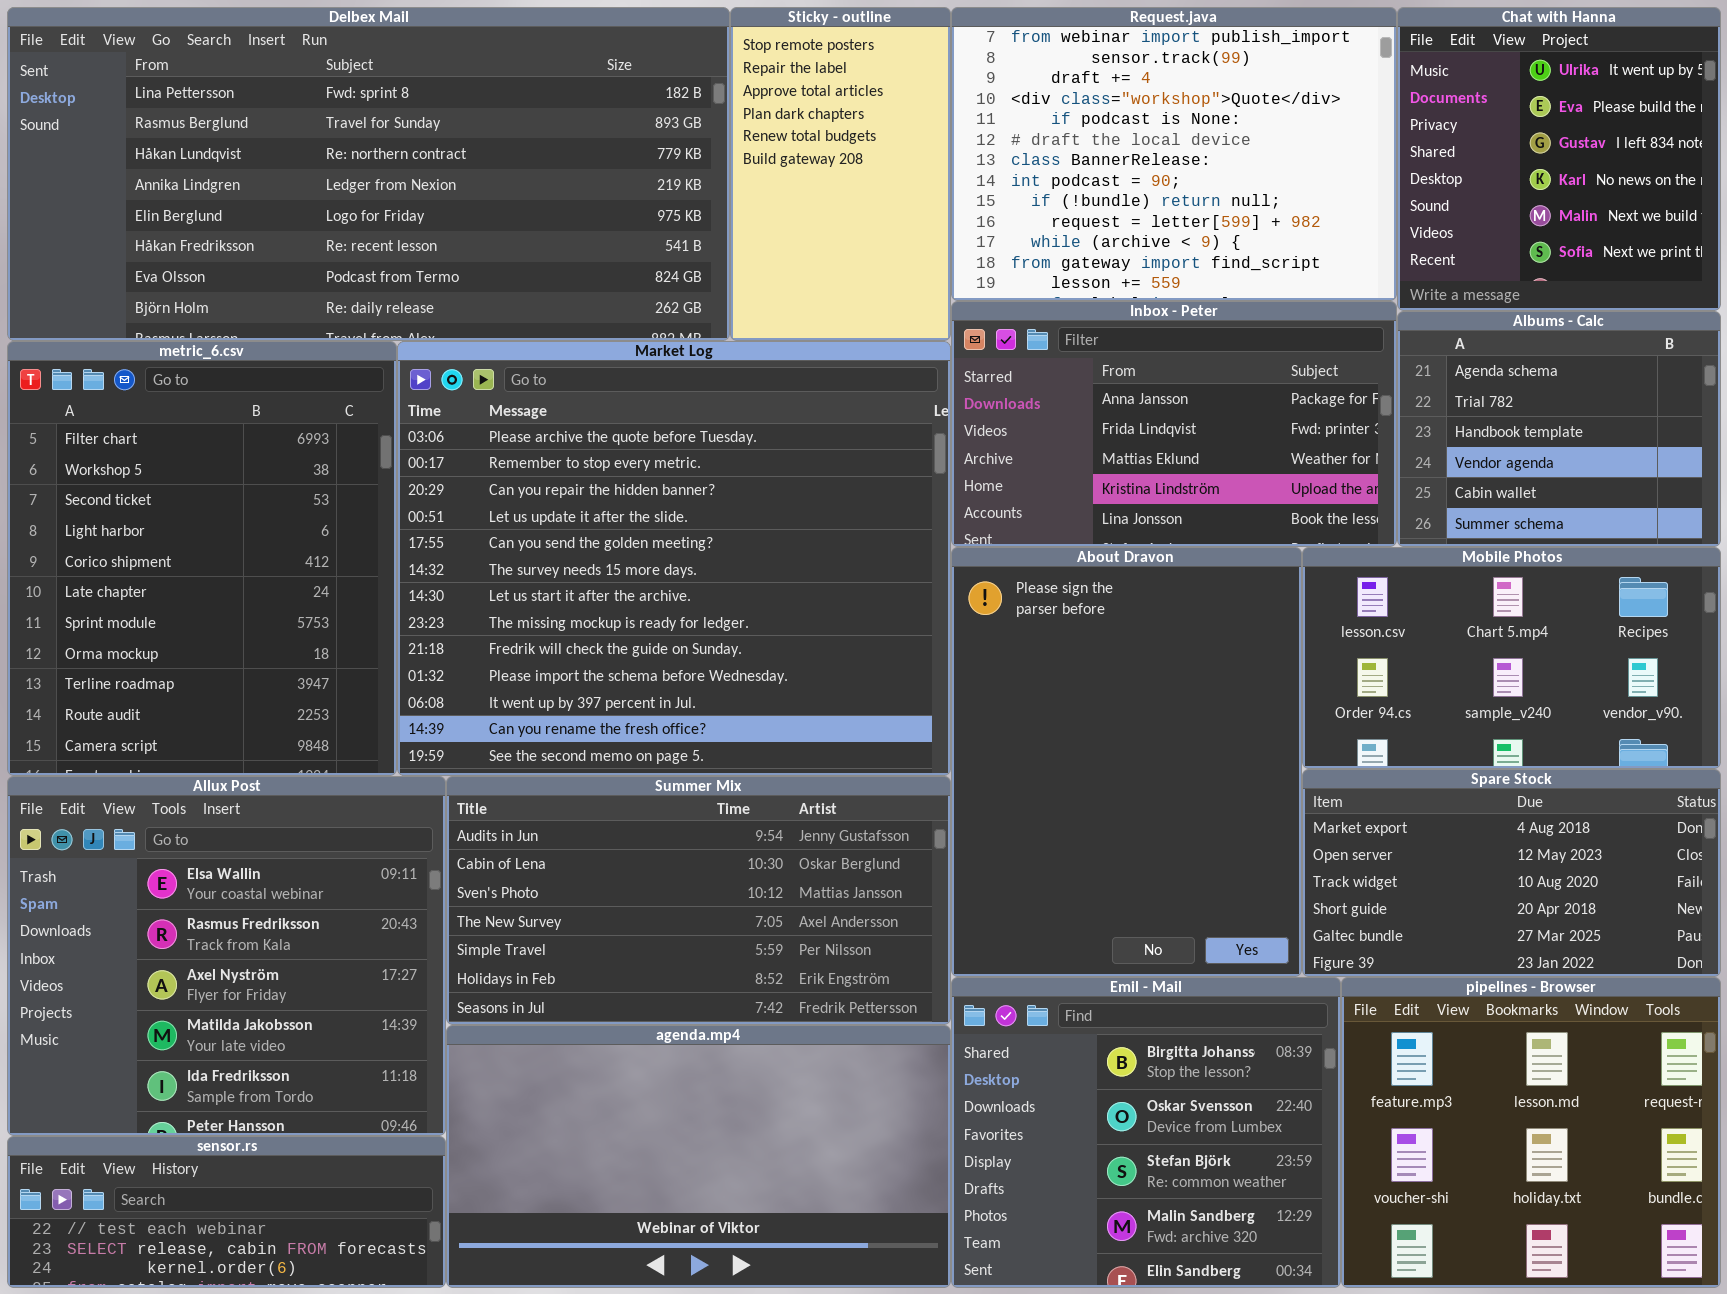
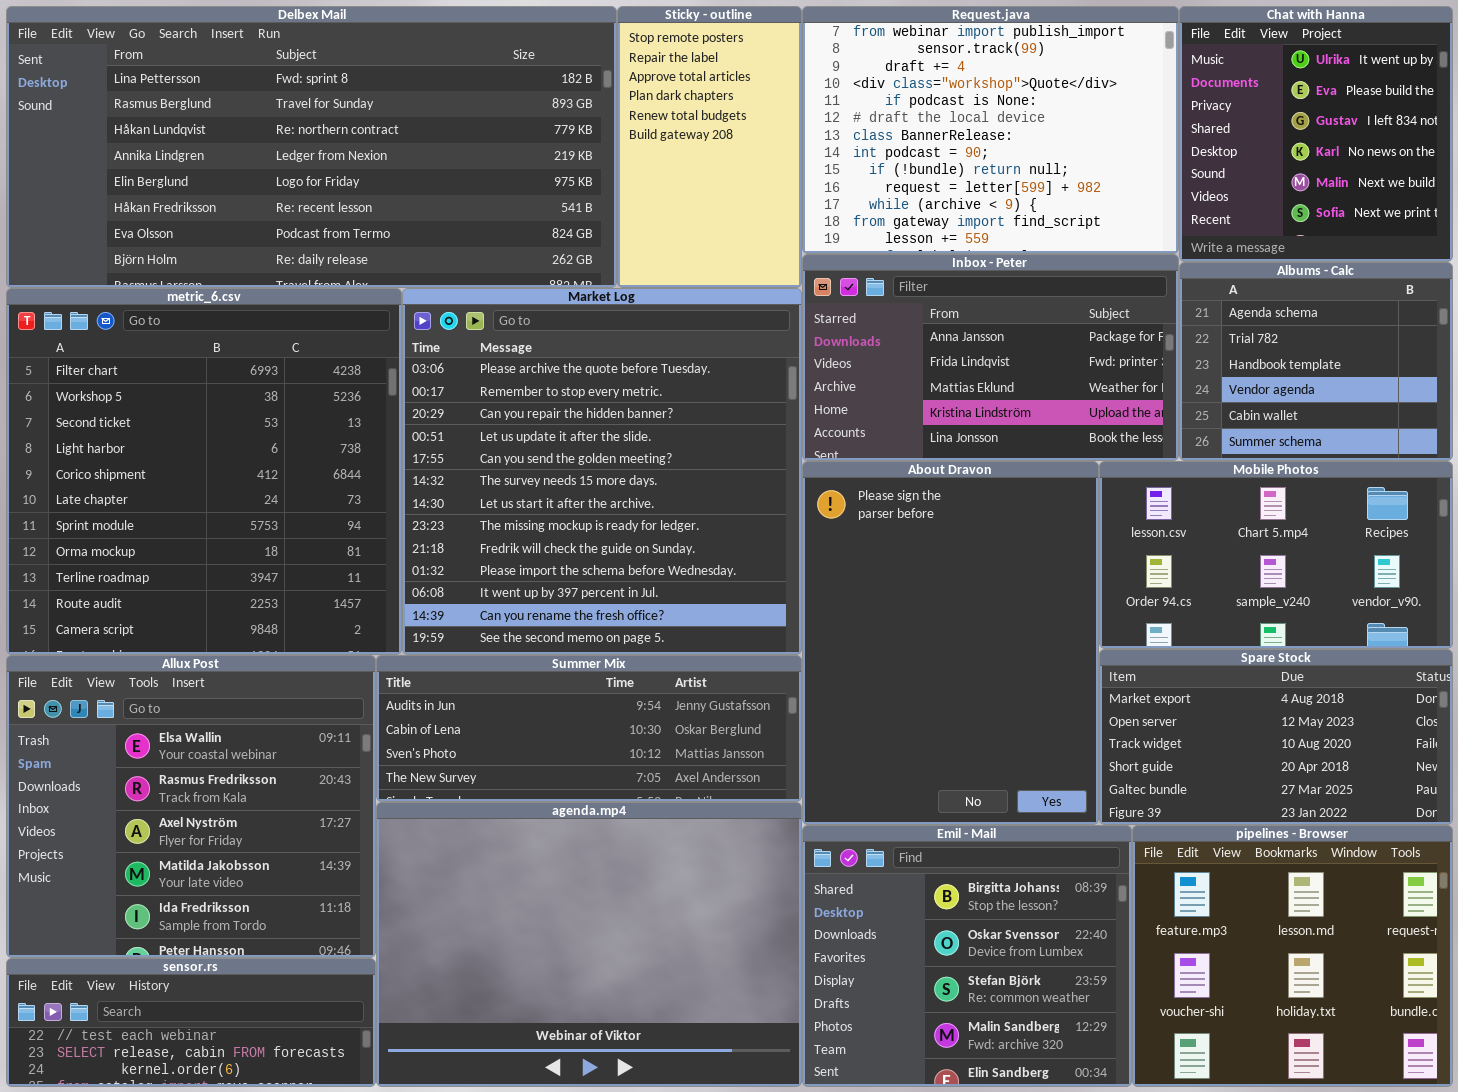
metric_6.csv: [7,341,397,776] -> [6,288,402,655], resized
Market Log: [397,341,951,776] -> [402,288,802,655], resized
Summer Mix: [446,776,951,1025] -> [376,655,802,802], resized
agenda.mp4: [446,1025,951,1288] -> [376,802,802,1087], resized

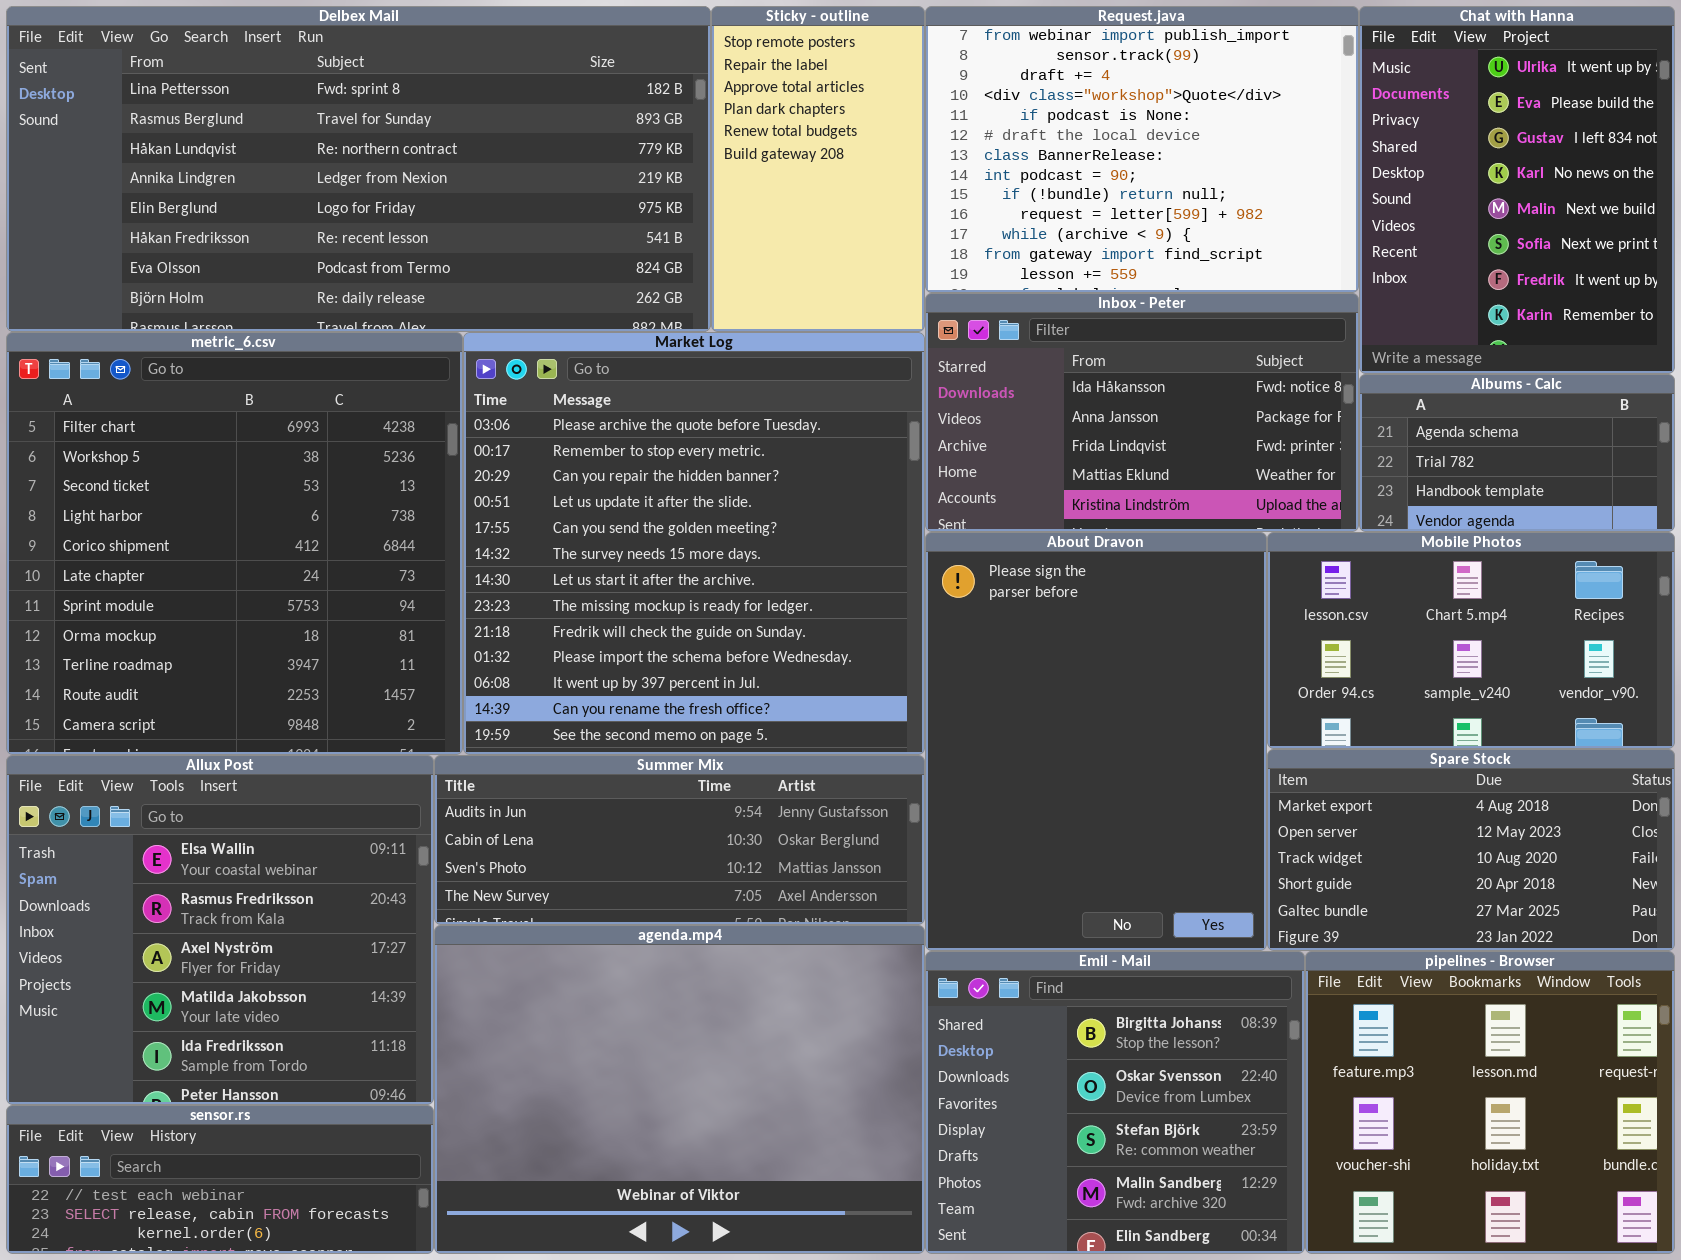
Chat with Hanna: [1179,6,1453,262] -> [1359,6,1675,374], resized
Inbox - Peter: [802,254,1179,461] -> [925,293,1359,532], scrolled up 1 row
Albums - Calc: [1179,262,1453,461] -> [1359,374,1675,532], resized

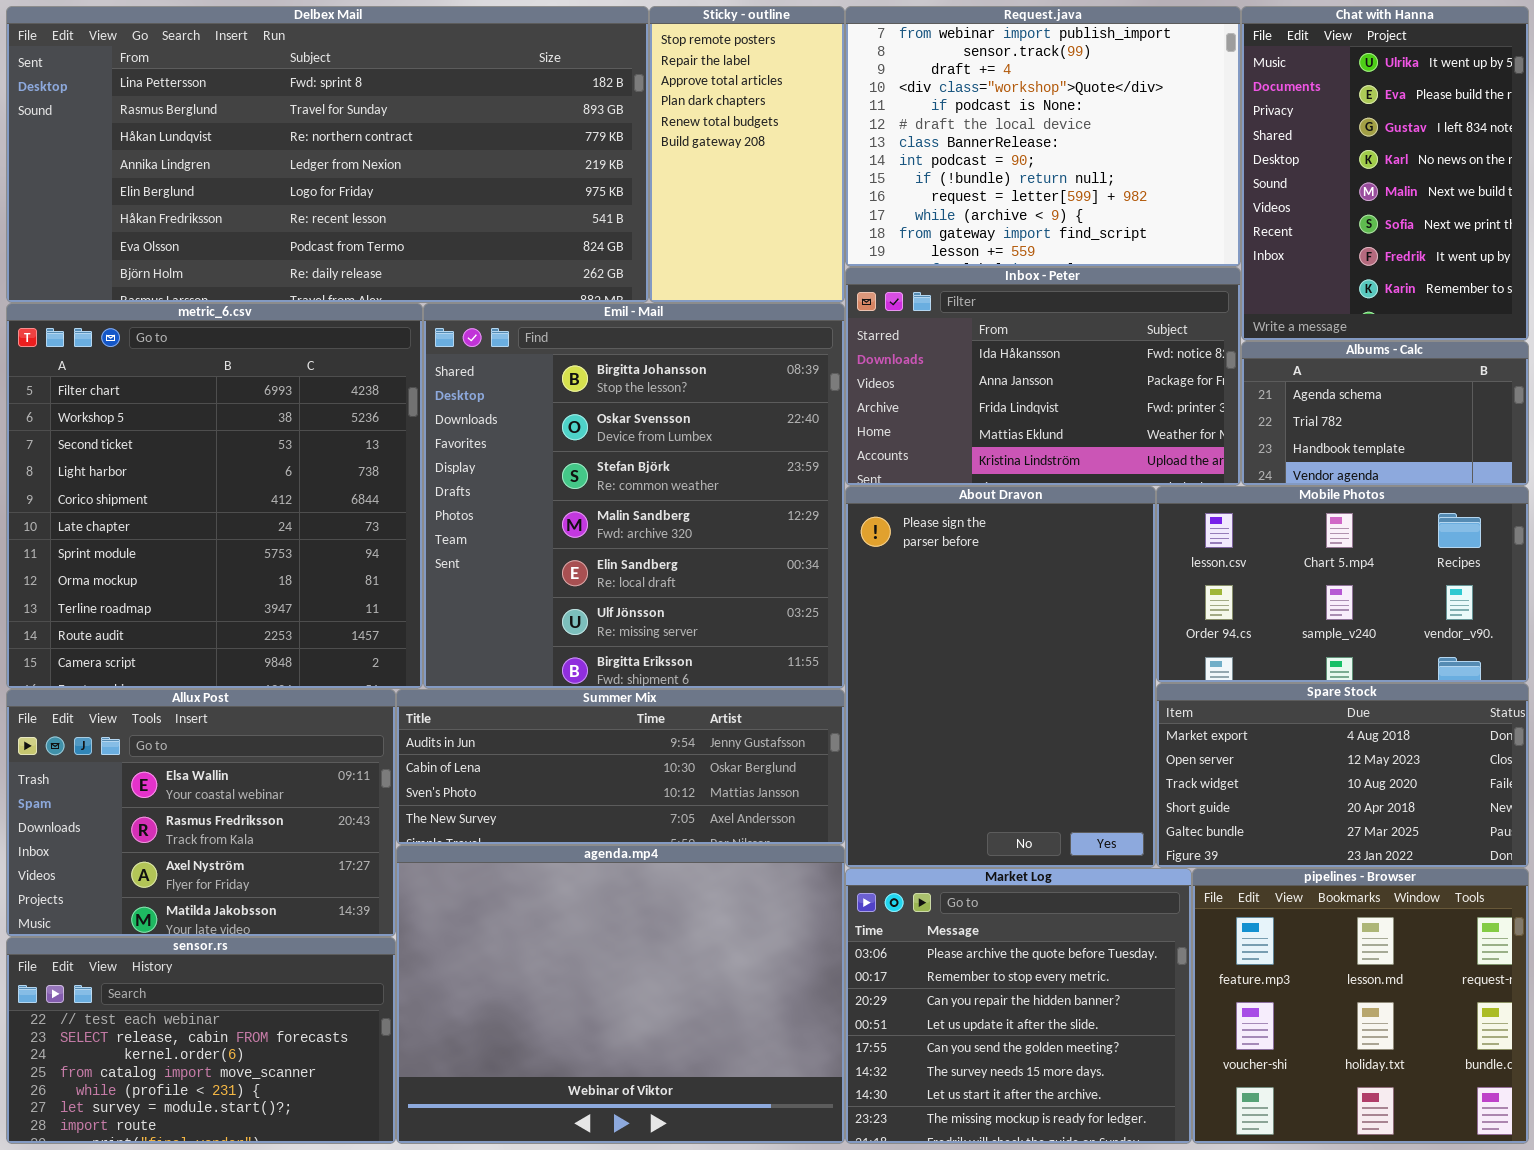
Market Log: [463,332,925,755] -> [845,868,1192,1144], moved, resized
Allux Post: [6,755,434,1105] -> [6,689,396,937], resized
Emil - Mail: [925,951,1305,1254] -> [423,303,845,689], moved, resized
sensor.rs: [6,1105,434,1254] -> [6,937,396,1144], resized

